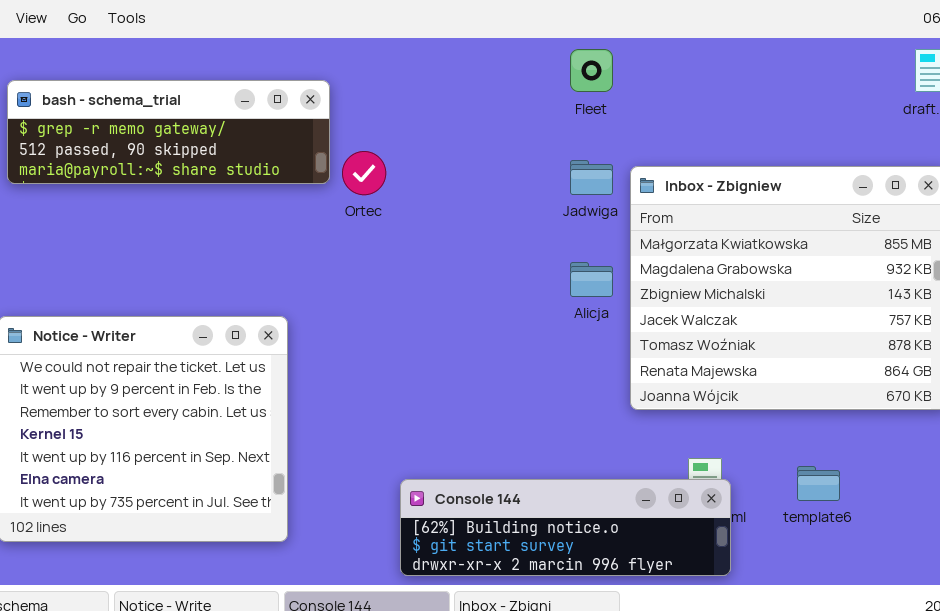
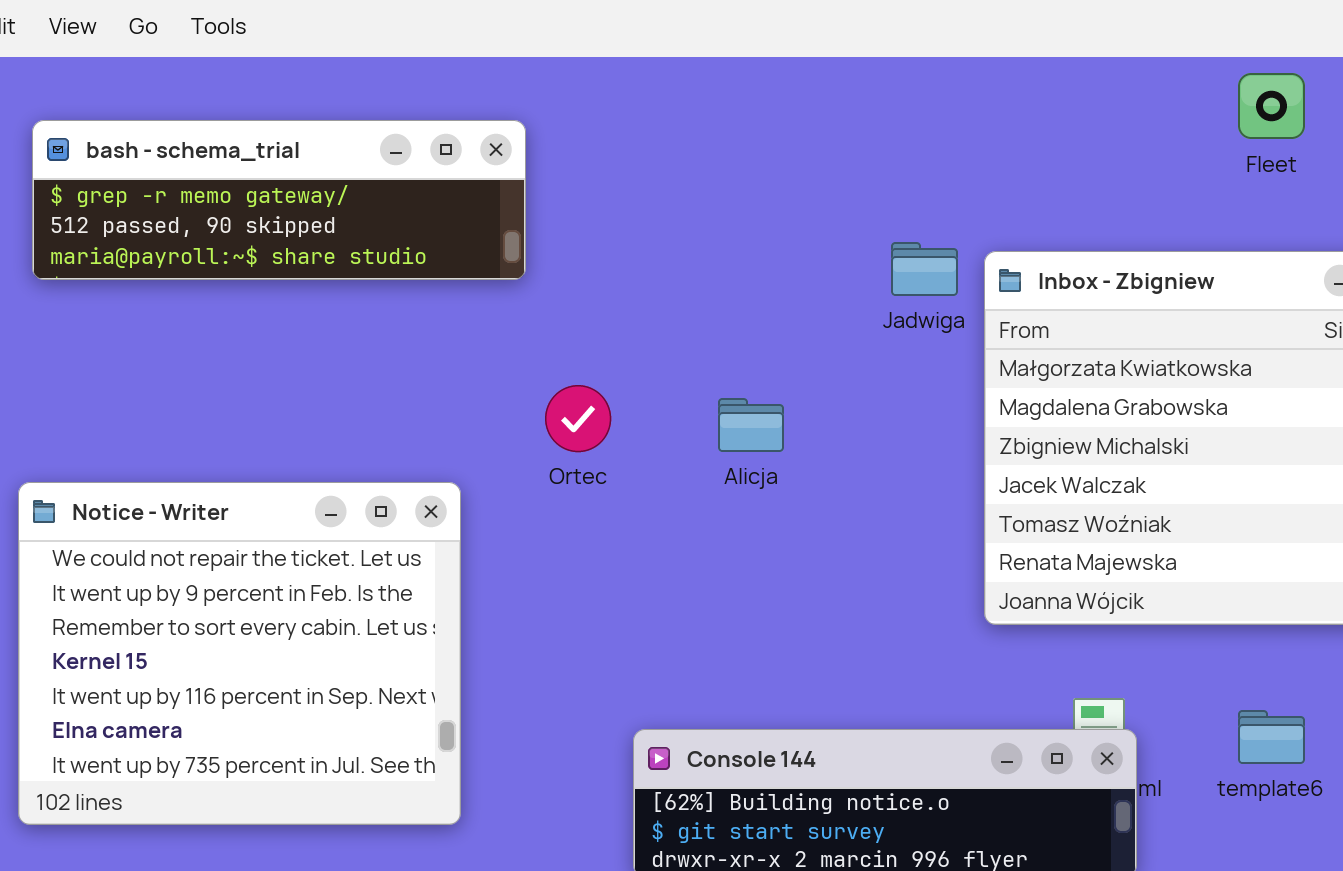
Fleet: [570,49,613,92] -> [1238,73,1305,139], moved
Ortec: [342,151,386,195] -> [545,385,611,452], moved
Alicja: [570,262,613,297] -> [718,398,784,452], moved

